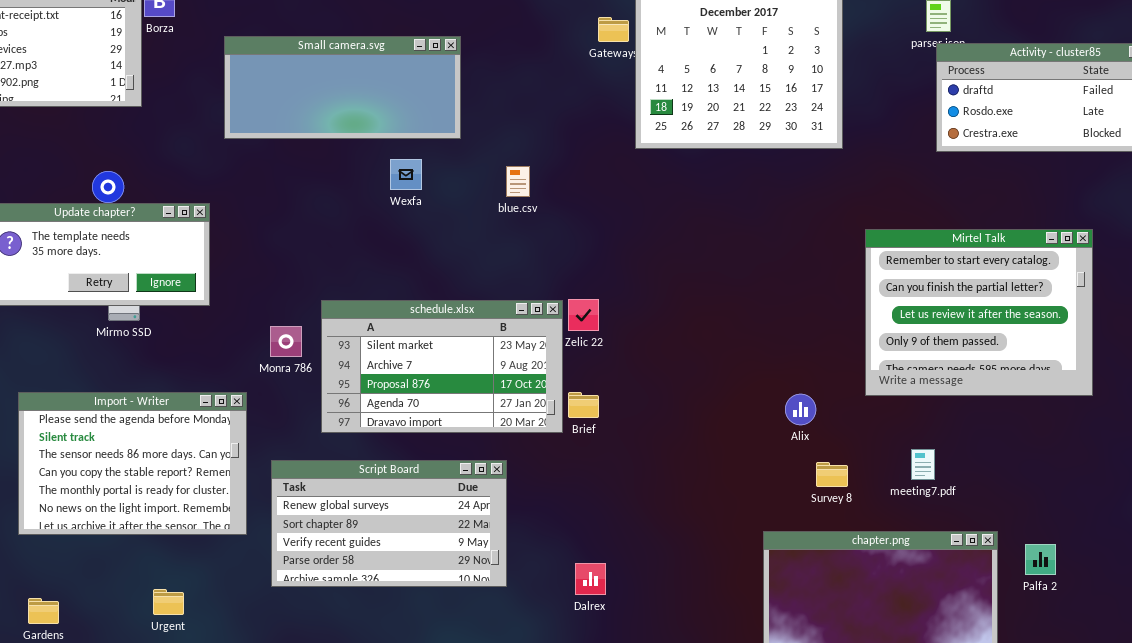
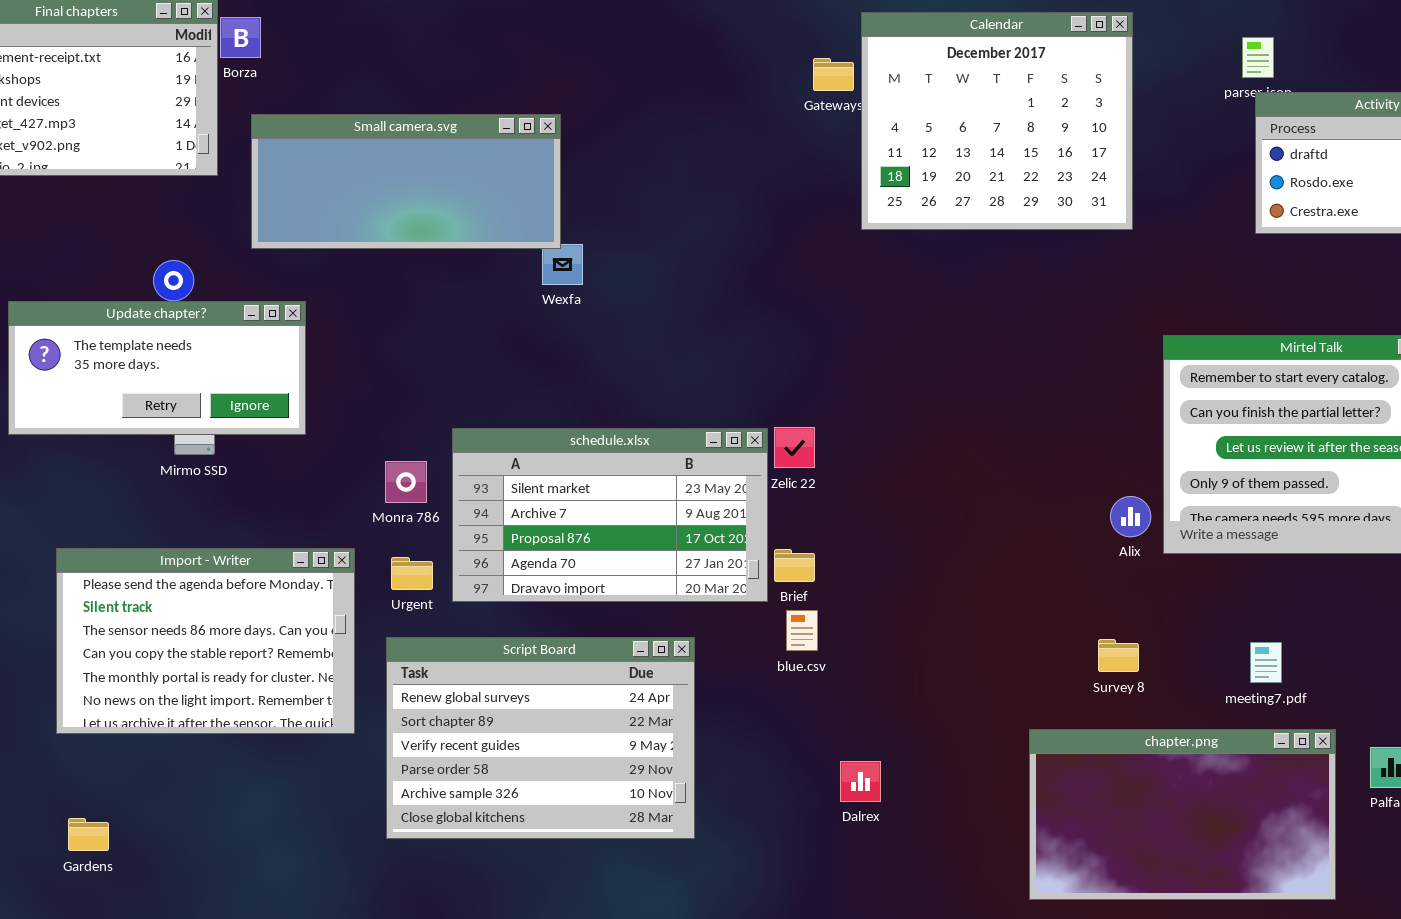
Small camera.svg: [224,36,461,139] -> [251,114,561,249], moved
blue.csv: [506,166,530,197] -> [786,610,818,651], moved
Alix: [785,394,816,425] -> [1110,496,1151,537], moved
meeting7.pdf: [911,449,935,480] -> [1250,642,1282,683], moved
Script Board: [271,460,507,587] -> [386,637,695,839], resized
Dalrex: [575,563,606,595] -> [840,761,881,802], moved
Urgent: [153,589,184,615] -> [391,557,433,590], moved

